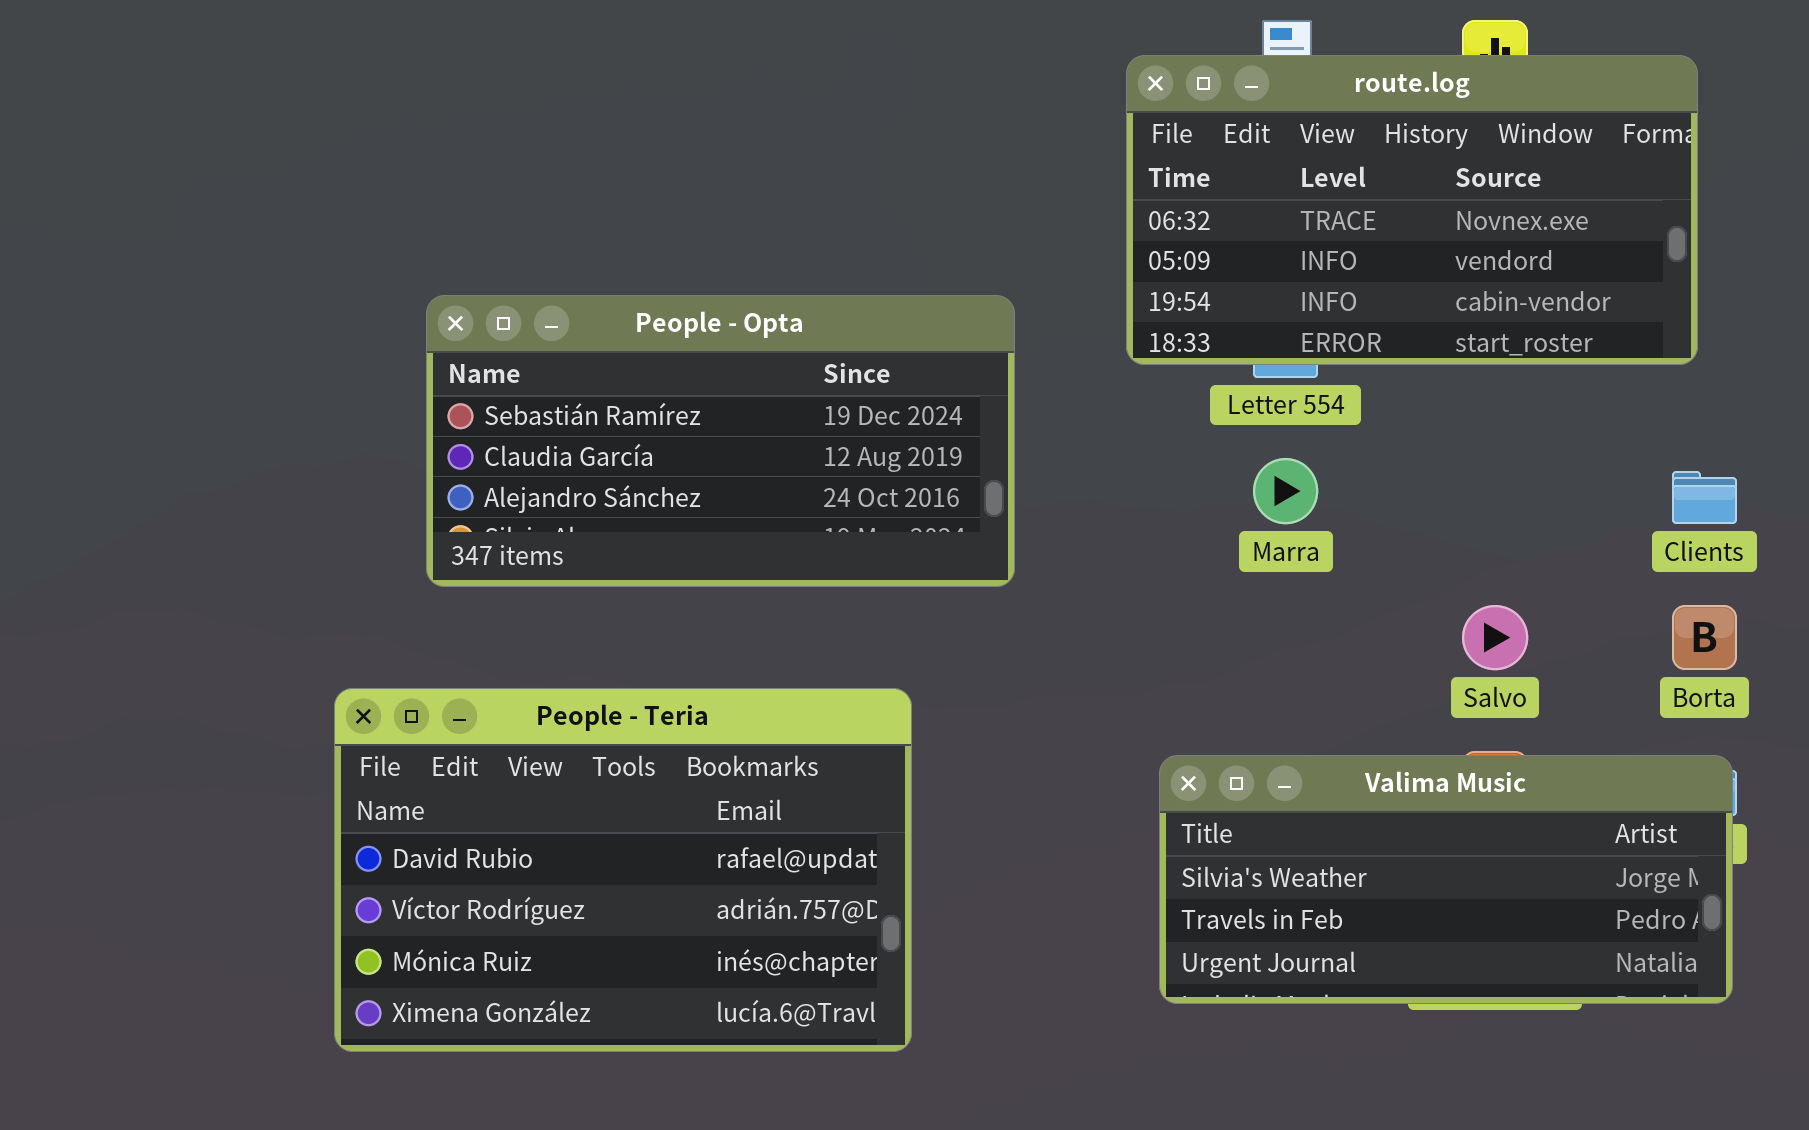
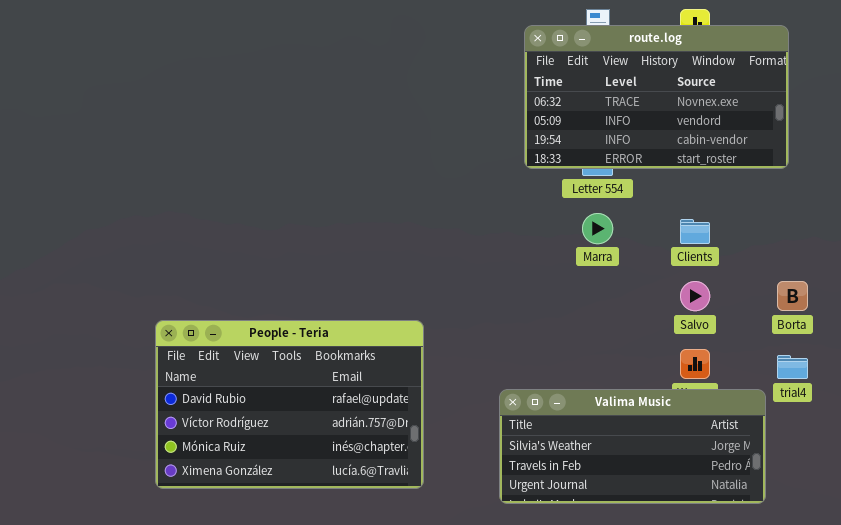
People - Opta: [426,295,1015,587] -> none, closed
Clients: [1672,471,1737,524] -> [680,219,710,244], moved
Valima Music: [1159,755,1733,1004] -> [499,389,766,504], moved

